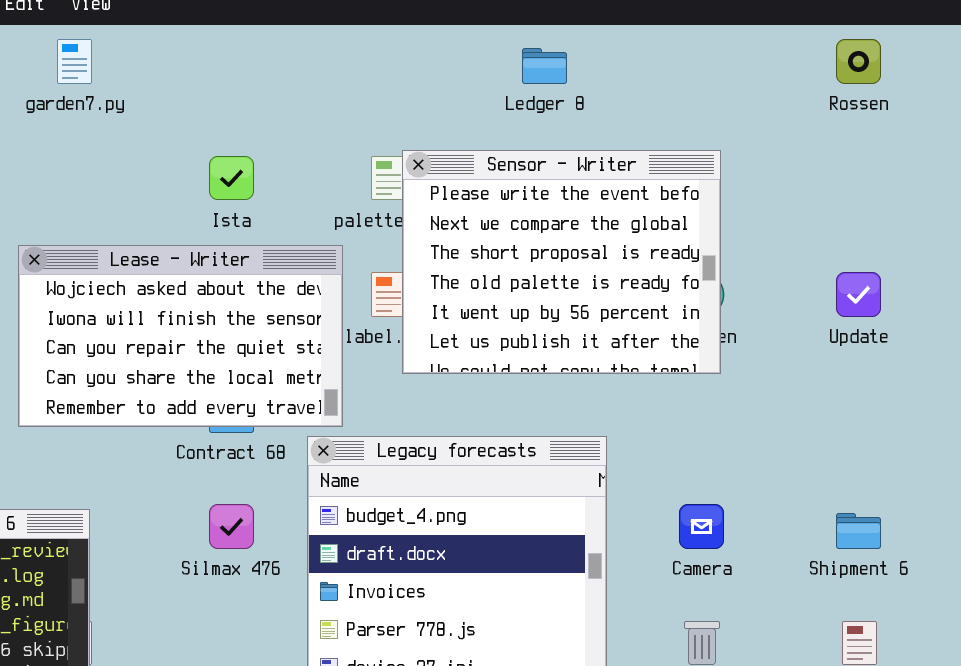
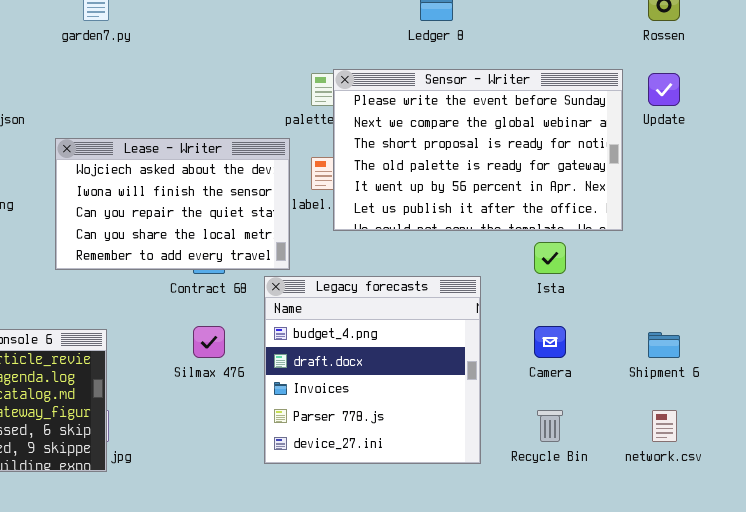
Sensor - Writer: [402,150,721,374] -> [333,69,623,231], resized
Ista: [209,156,254,200] -> [534,242,566,274], moved
Update: [836,272,881,317] -> [648,73,680,106], moved

